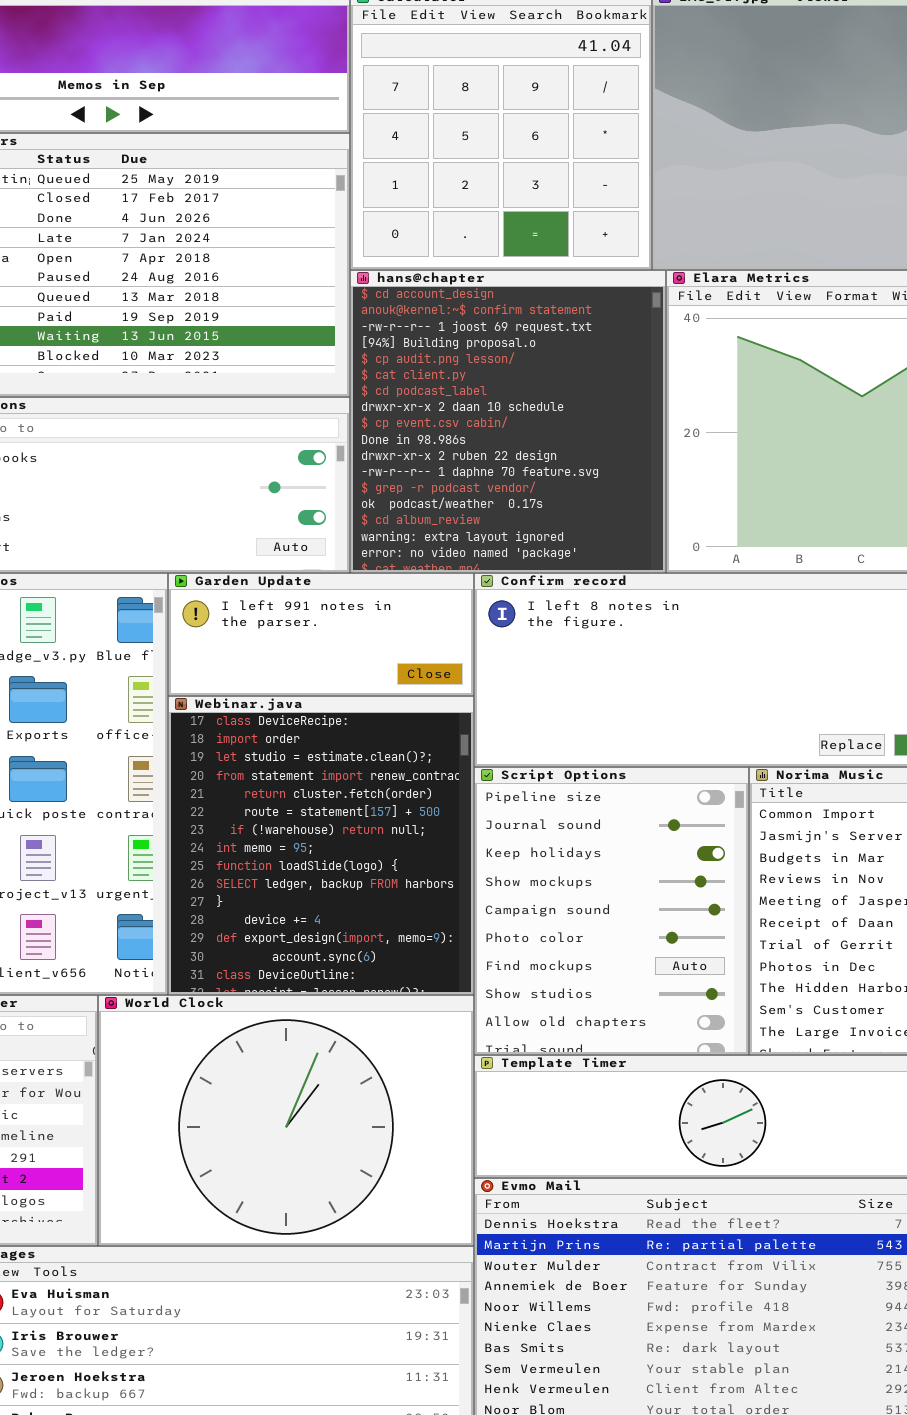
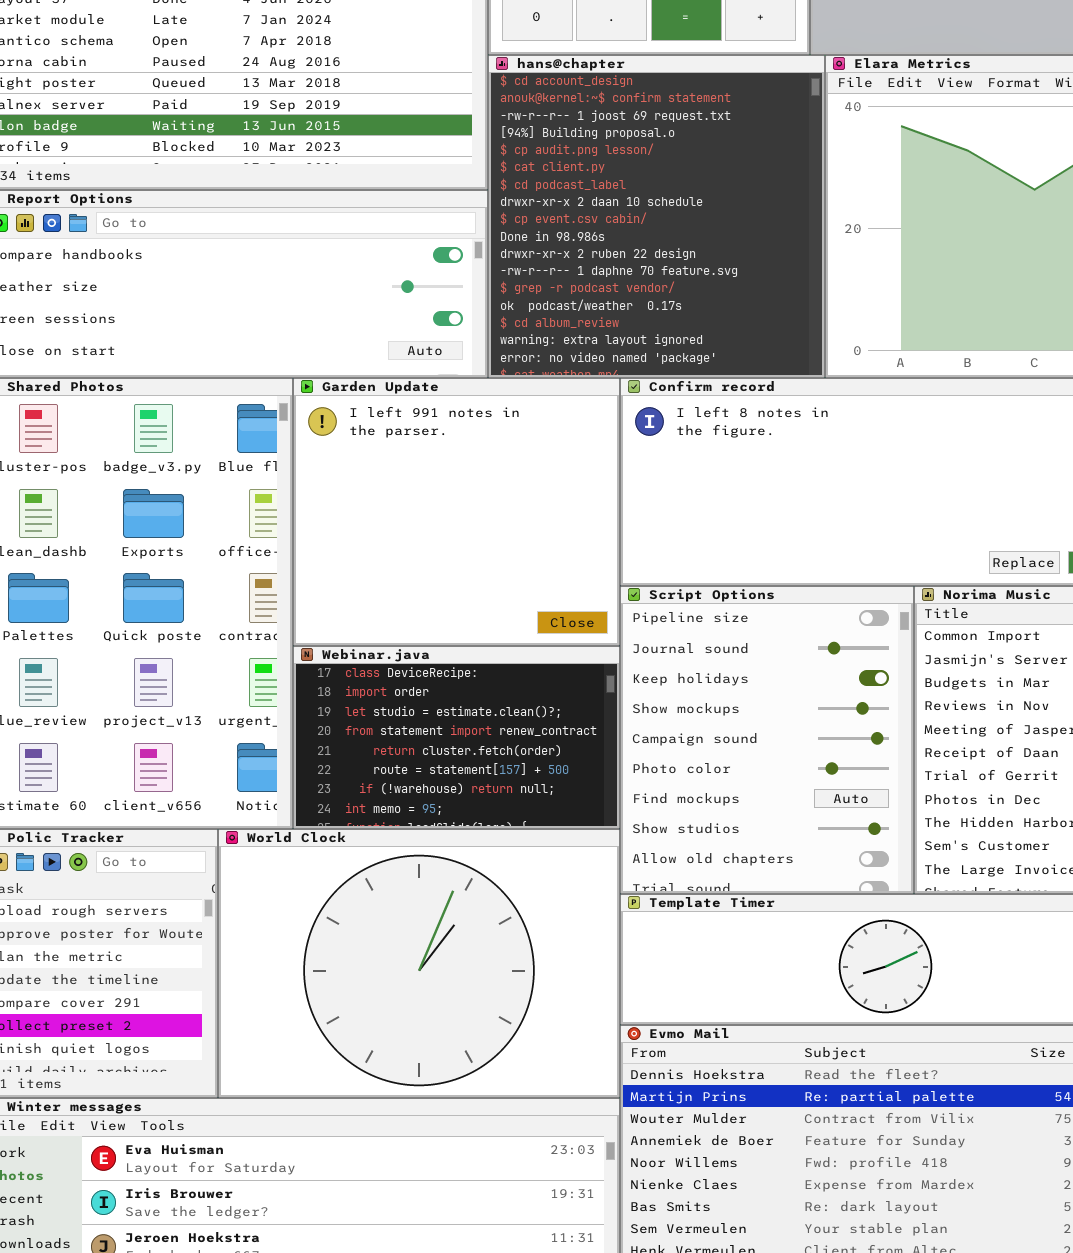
Garden Update: [168,573,474,696] -> [293,378,620,646], resized
Webinar.java: [168,696,474,995] -> [293,646,620,829], resized

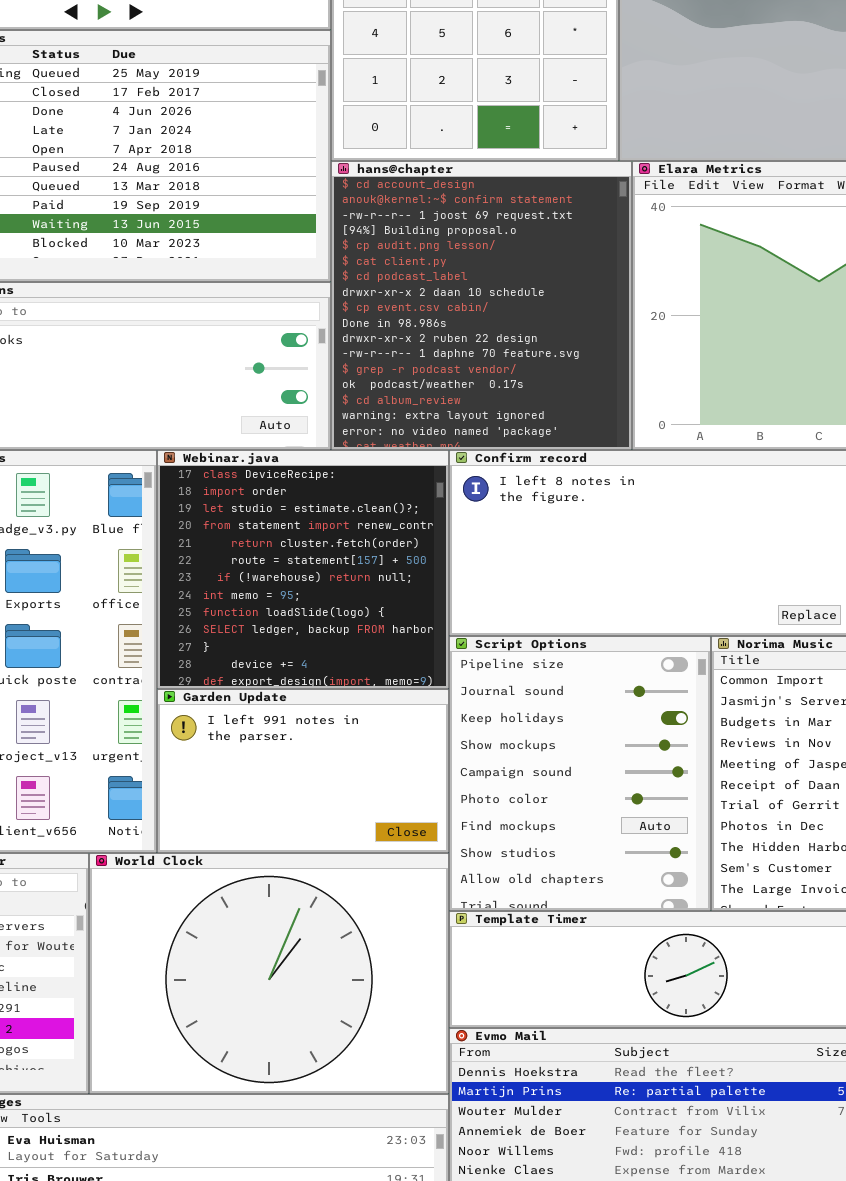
Garden Update: [293,378,620,646] -> [157,689,449,853], moved, resized
Webinar.java: [293,646,620,829] -> [157,450,449,689], moved, resized

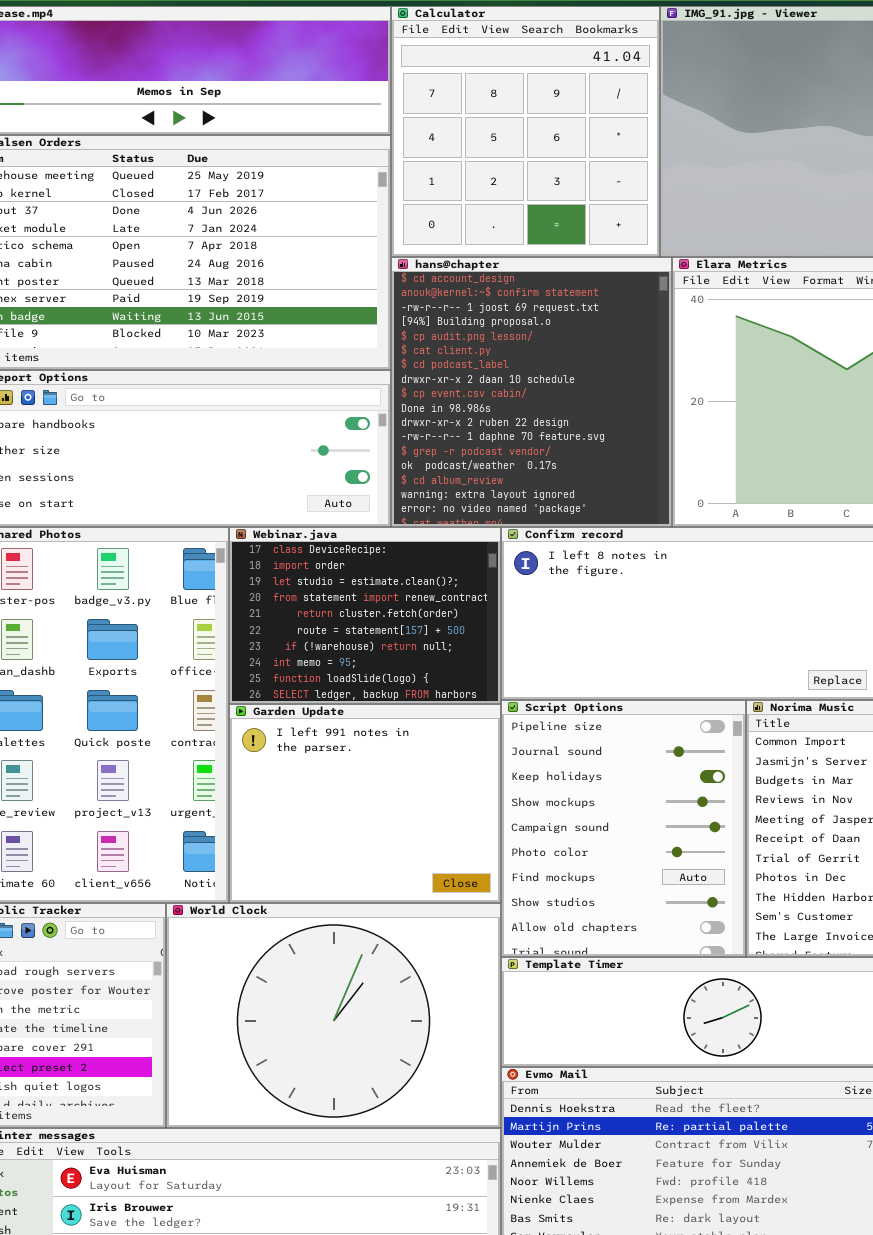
Webinar.java: [157,450,449,689] -> [229,527,501,704], resized
Garden Update: [157,689,449,853] -> [229,704,501,903], resized

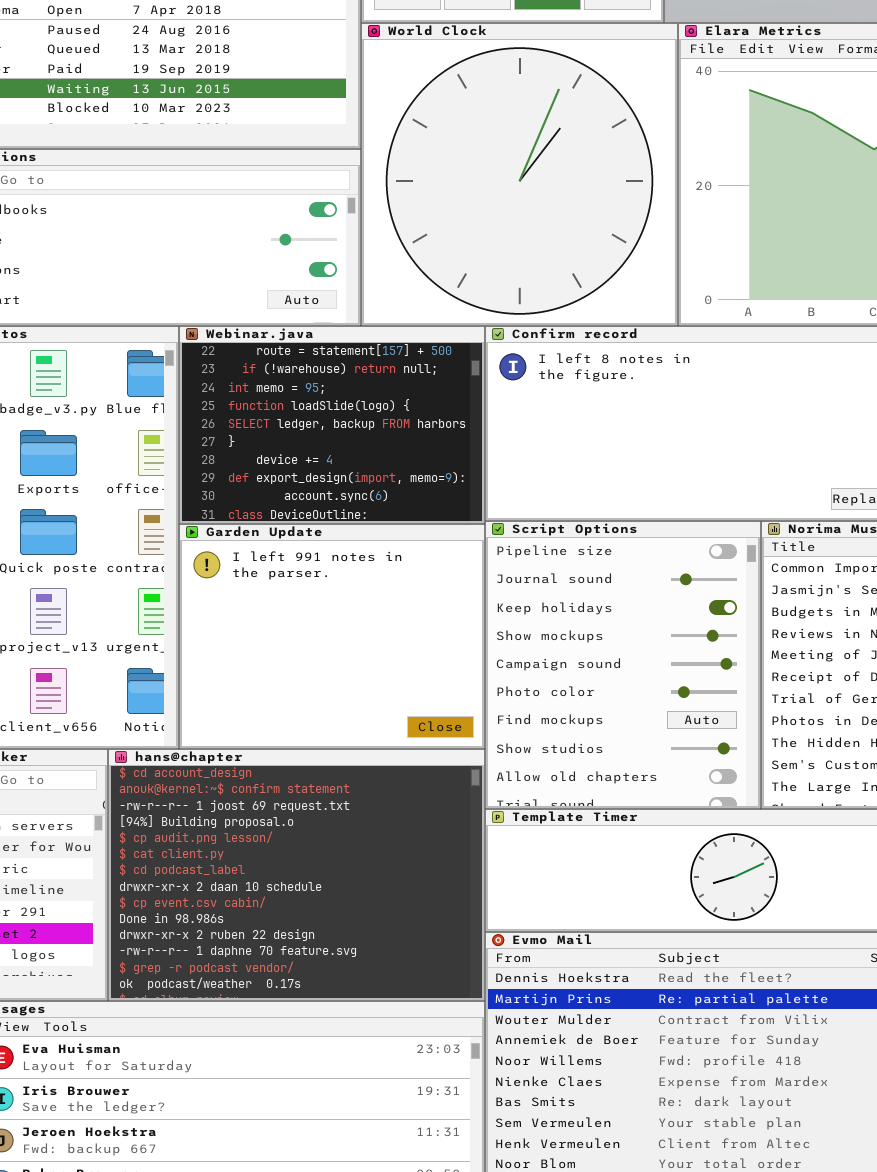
hans@chapter: [391,257,672,527] -> [108,749,485,1001], moved, resized
Webinar.java: [229,527,501,704] -> [179,326,485,524], scrolled down 5 rows
World Clock: [166,903,501,1128] -> [361,23,678,326], moved, resized

